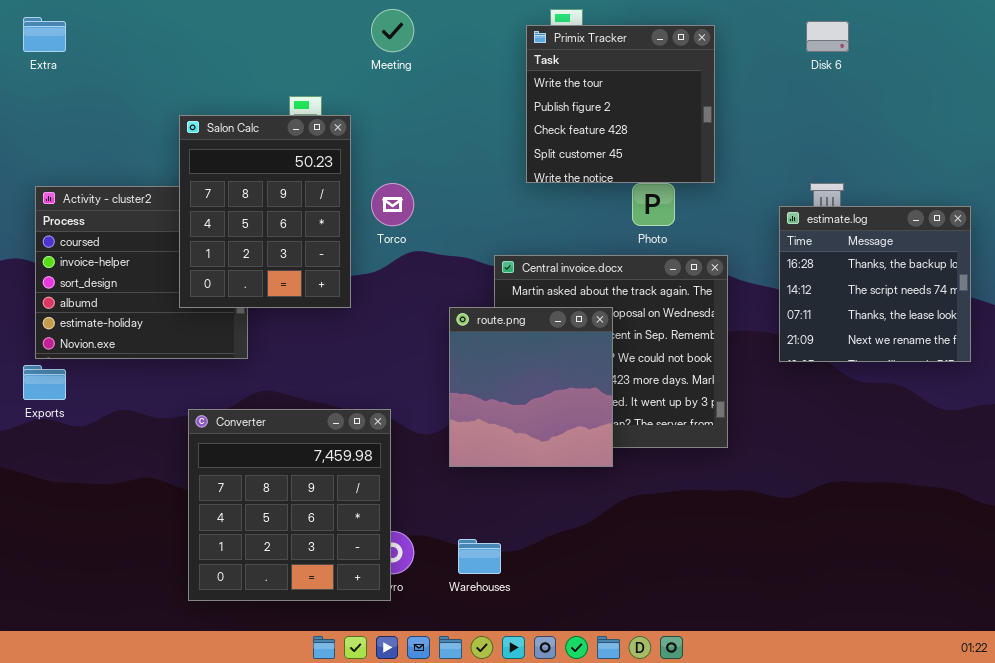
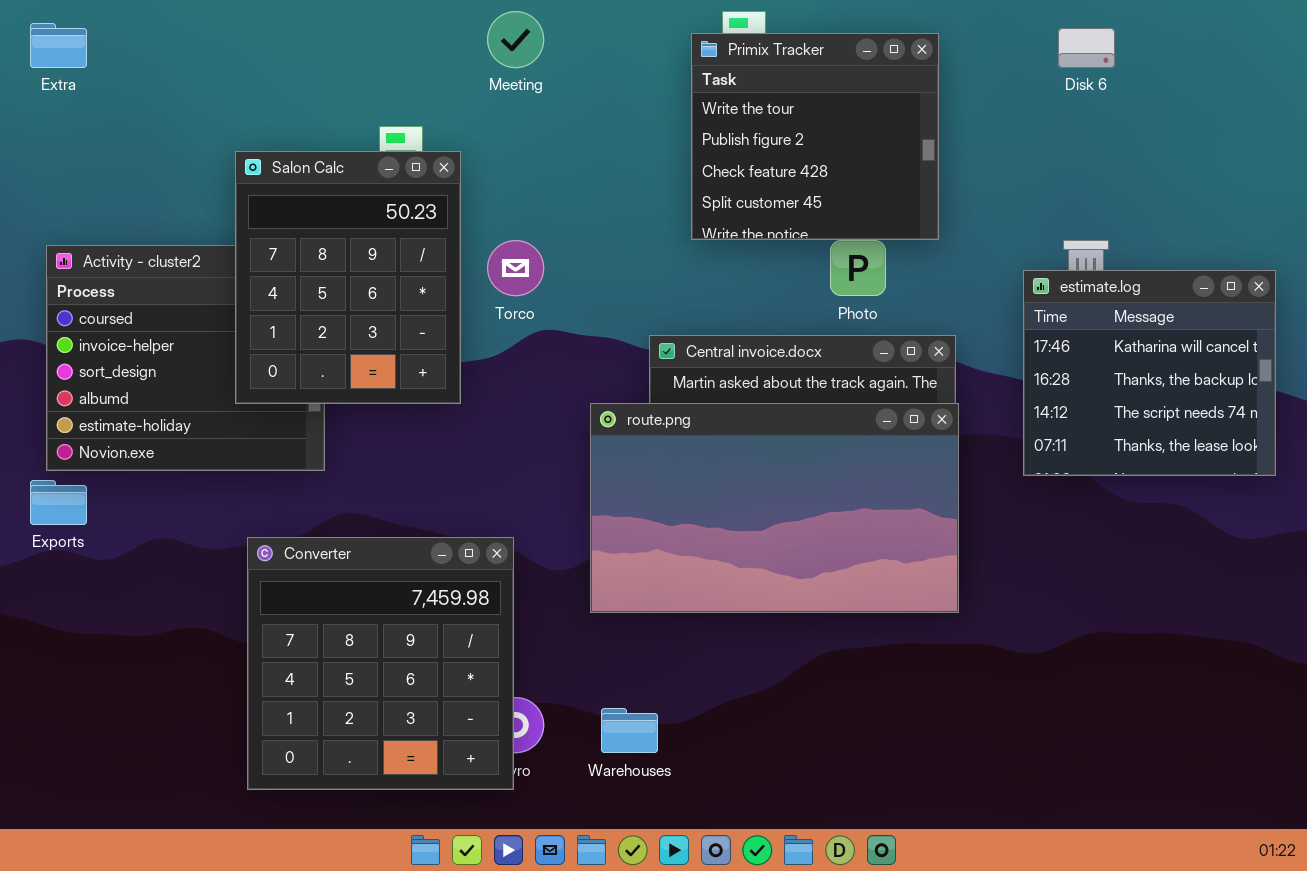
estimate.log: [779,206,971,362] -> [1023,270,1276,476], scrolled up 1 row
route.png: [449,307,613,467] -> [590,403,959,613], resized

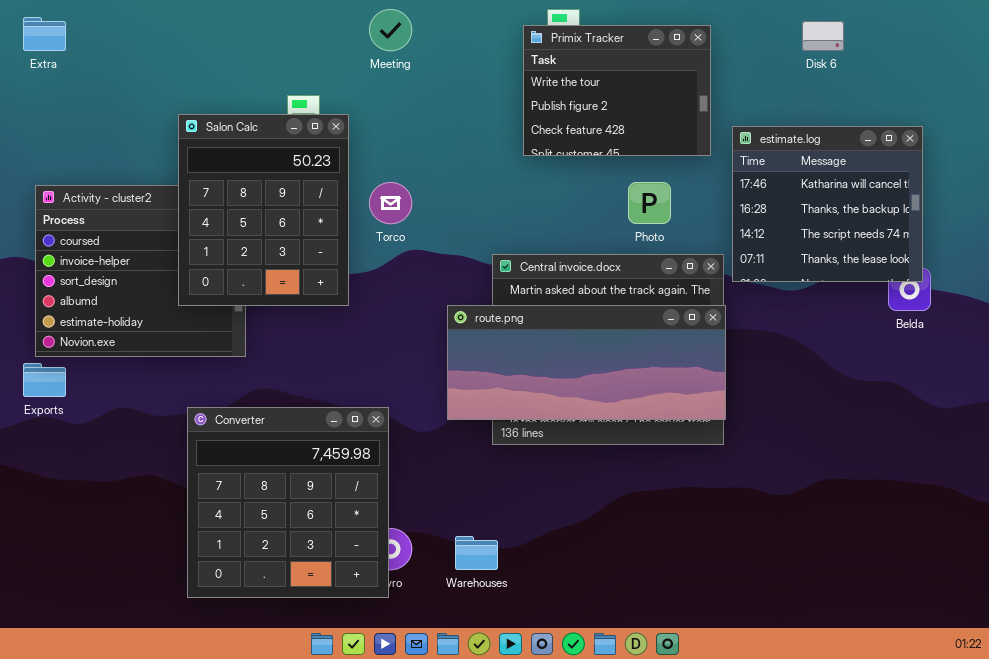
Primix Tracker: [691,33,939,240] -> [523,25,711,156], resized
estimate.log: [1023,270,1276,476] -> [732,126,923,282], moved
route.png: [590,403,959,613] -> [447,305,726,420], resized

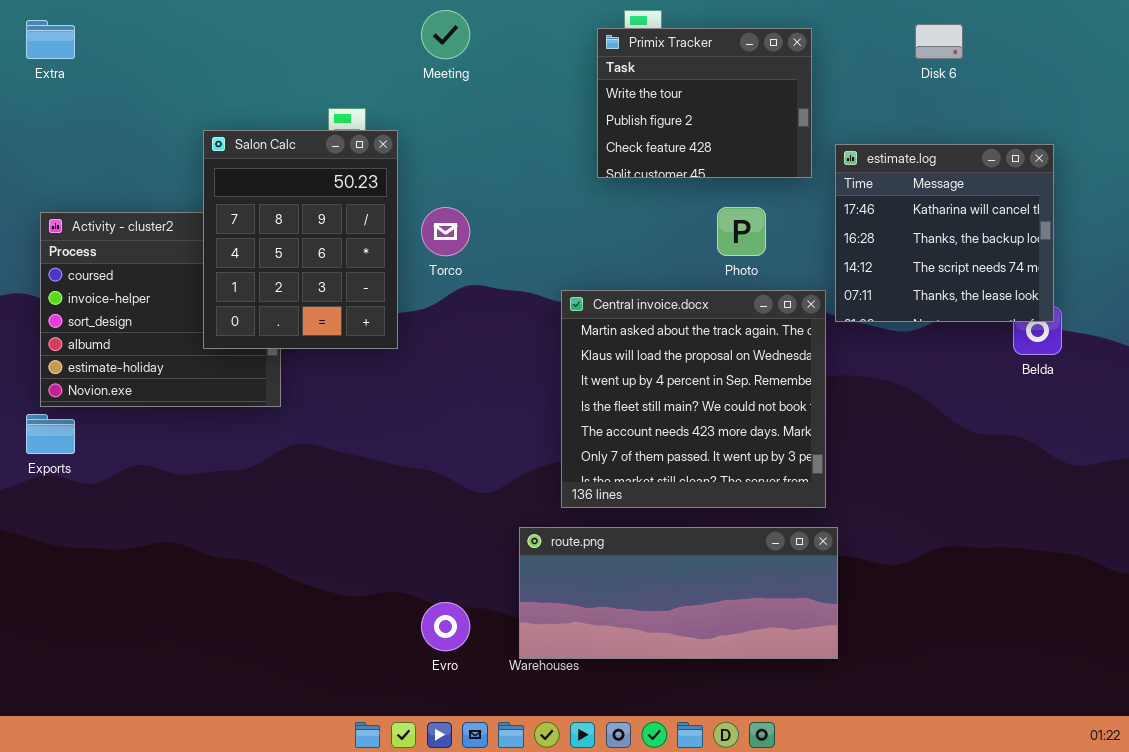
route.png: [447,305,726,420] -> [519,527,838,659], moved
Converter: [187,407,389,598] -> none, closed

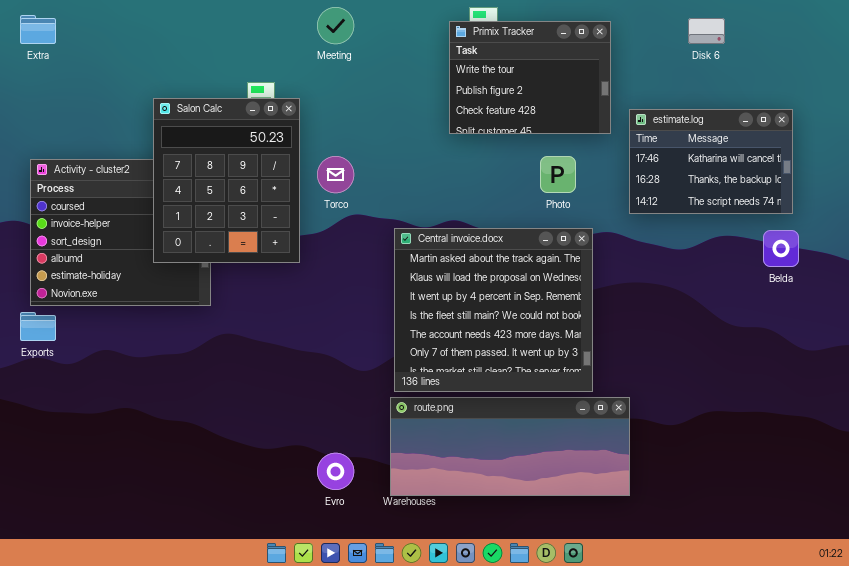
estimate.log: [835,144,1054,322] -> [629,109,793,214], resized
Central invoice.docx: [561,290,826,508] -> [394,228,593,392], moved

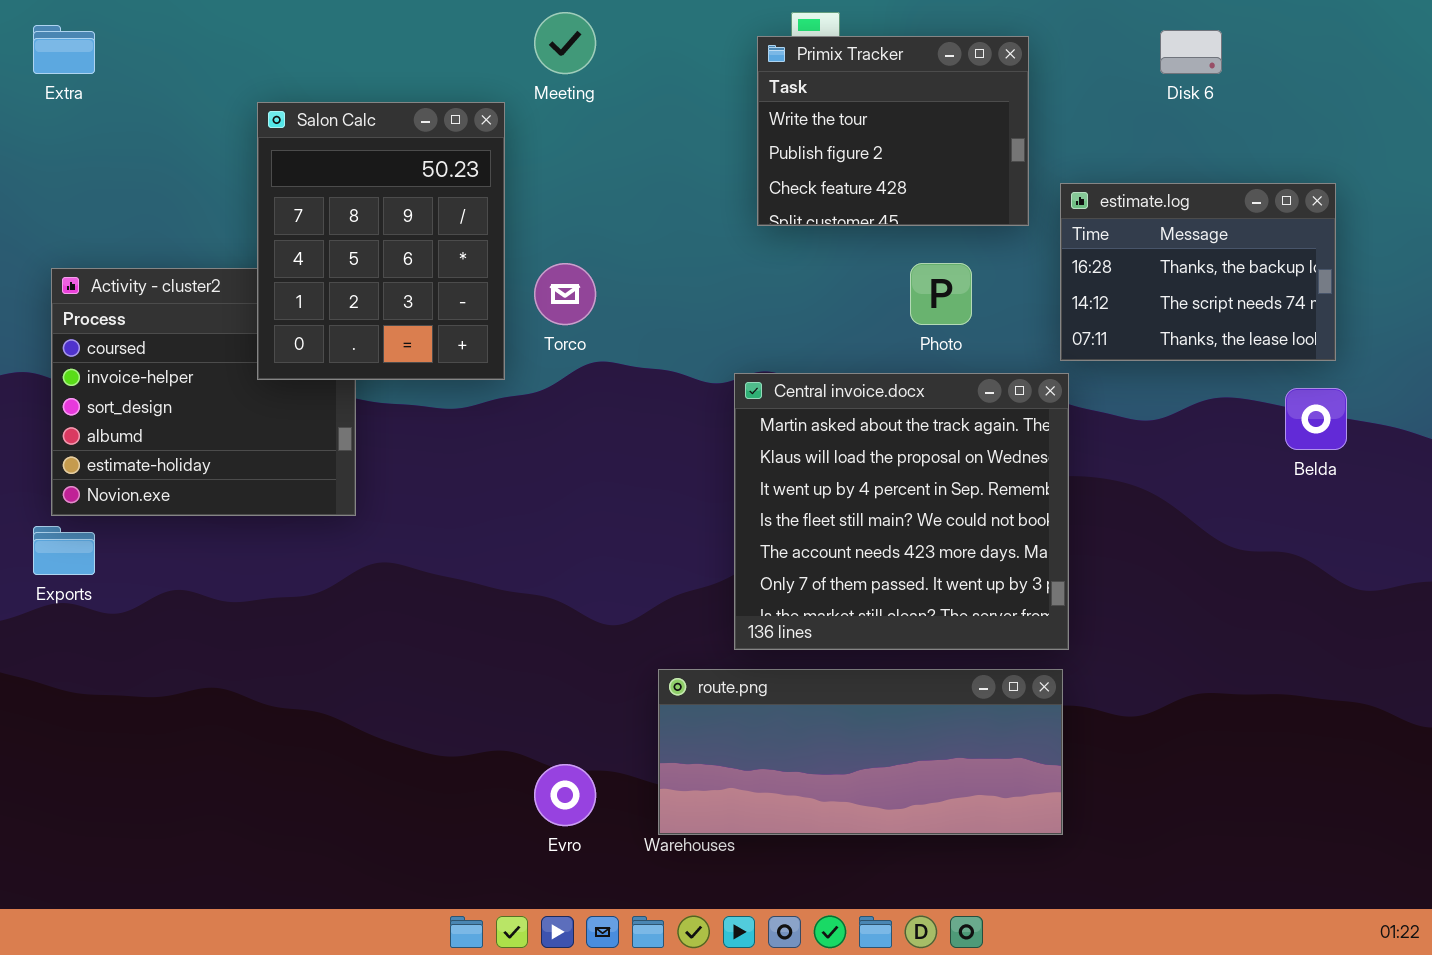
Salon Calc: [153,98,300,263] -> [257,102,505,380], moved
estimate.log: [629,109,793,214] -> [1060,183,1336,361], scrolled down 1 row
Central invoice.docx: [394,228,593,392] -> [734,373,1069,650], moved

